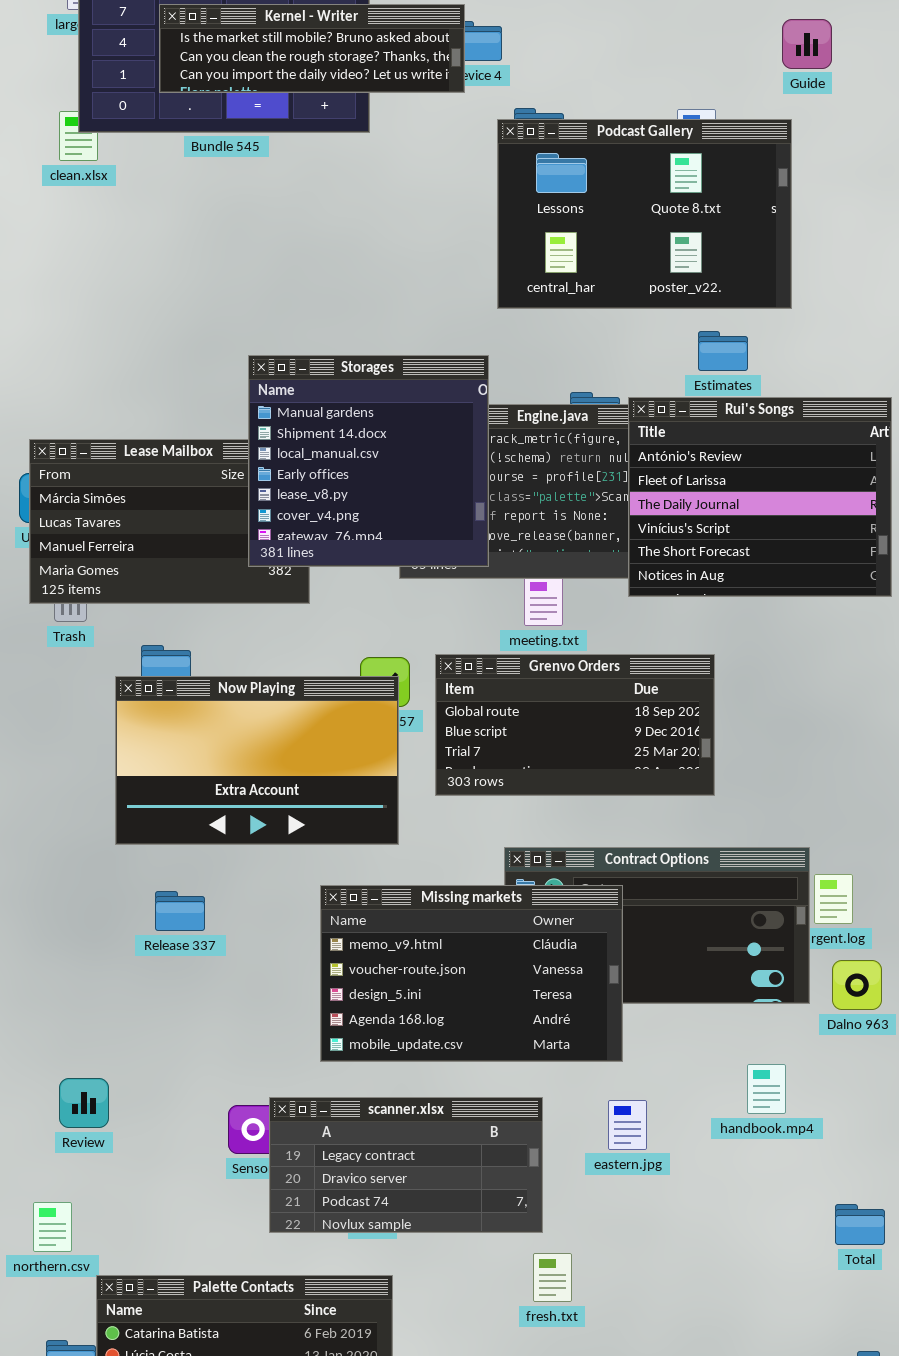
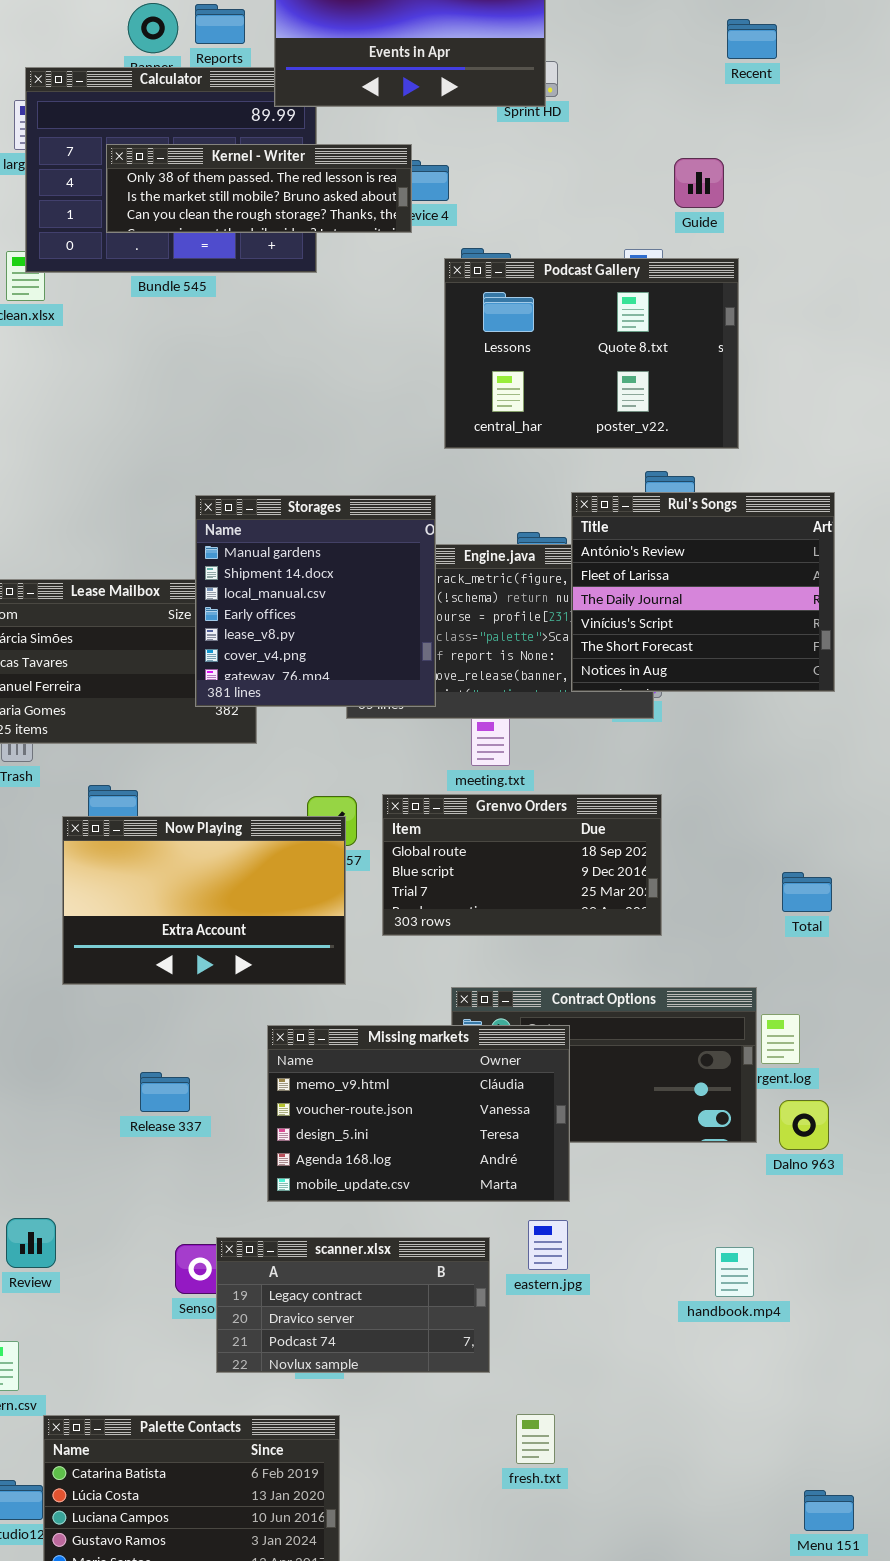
Kernel - Writer: [159,4,465,93] -> [106,144,412,233], scrolled up 1 row
Guide: [782,19,832,69] -> [674,158,724,208], moved
Rui's Songs: [628,397,892,597] -> [571,492,835,692], moved
Release 337: [155,891,205,931] -> [140,1072,190,1112], moved
handbook.mp4: [747,1064,786,1114] -> [715,1247,754,1297], moved
eastern.jpg: [608,1100,647,1150] -> [528,1220,568,1270], moved
Total: [835,1204,885,1245] -> [782,872,832,912], moved
fresh.txt: [533,1253,572,1302] -> [516,1414,555,1464], moved

